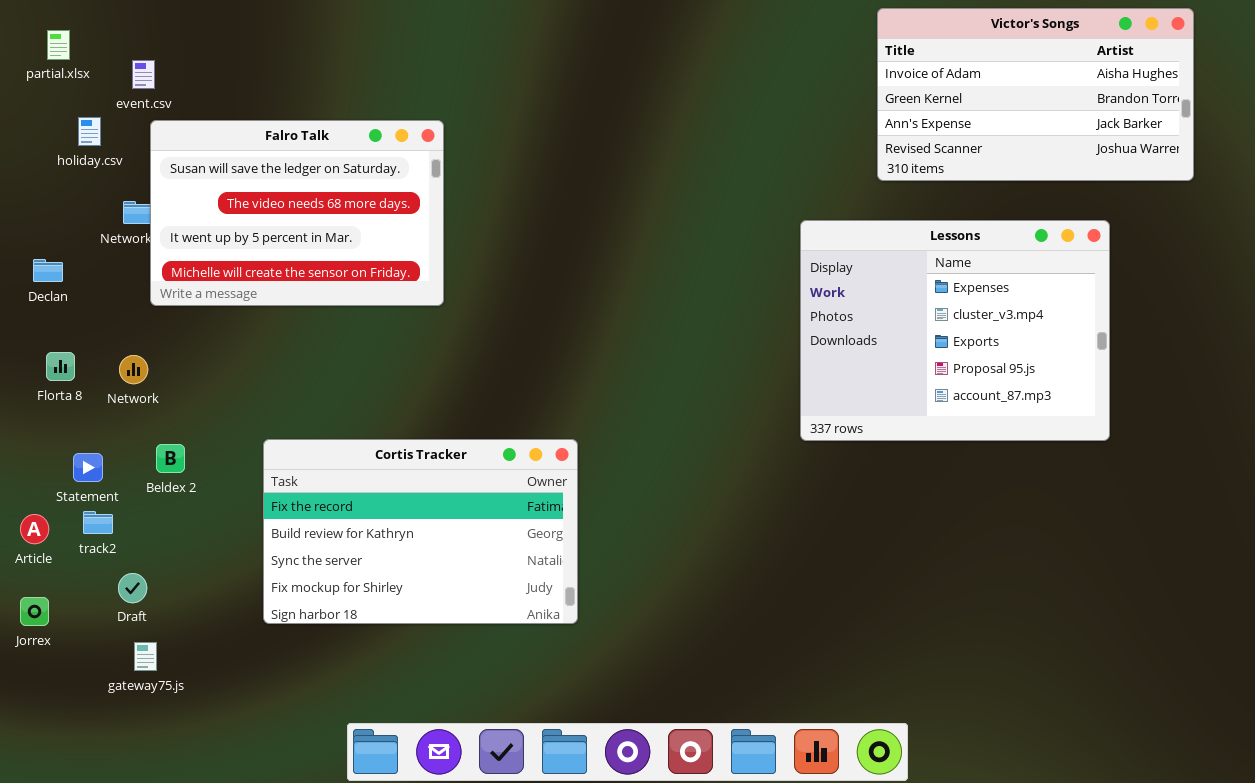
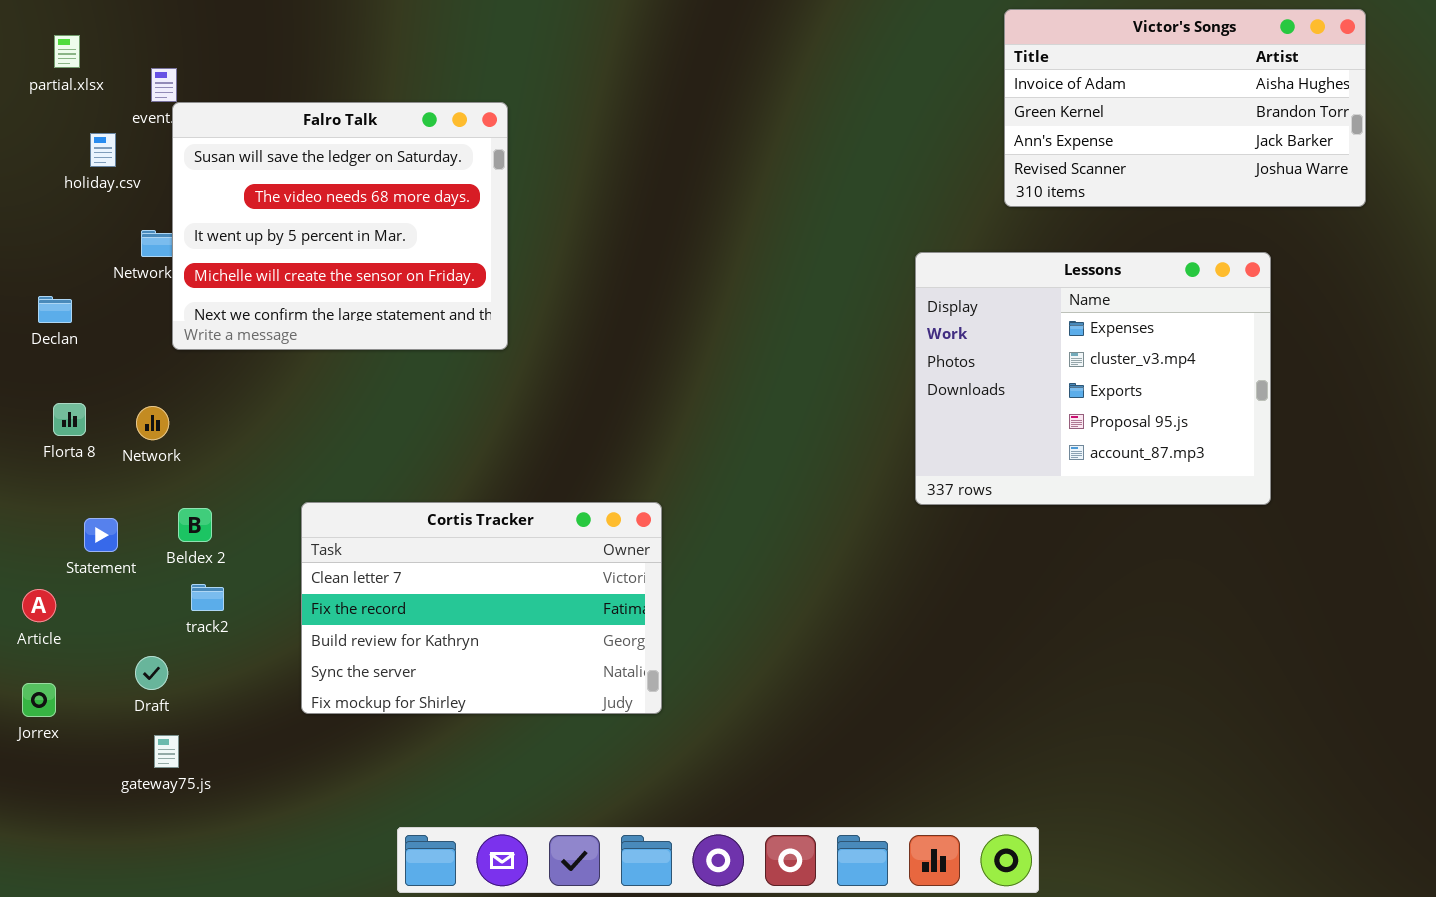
Falro Talk: [150,120,444,306] -> [172,102,508,350], resized
Cortis Tracker: [263,439,578,624] -> [301,502,662,714], scrolled up 1 row
track2: [83,511,113,534] -> [191,584,224,611], moved

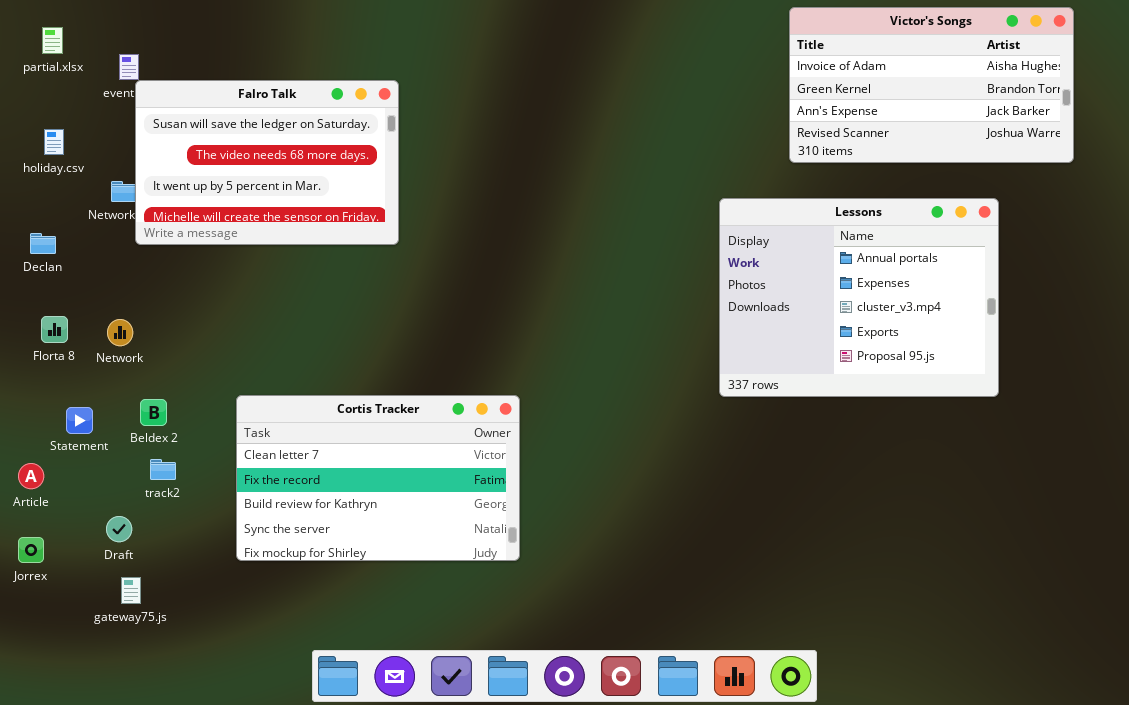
Falro Talk: [172,102,508,350] -> [135,80,399,245], resized
holiday.csv: [90,133,116,167] -> [44,129,64,155], moved
Lessons: [915,252,1271,505] -> [719,198,999,397], scrolled up 1 row

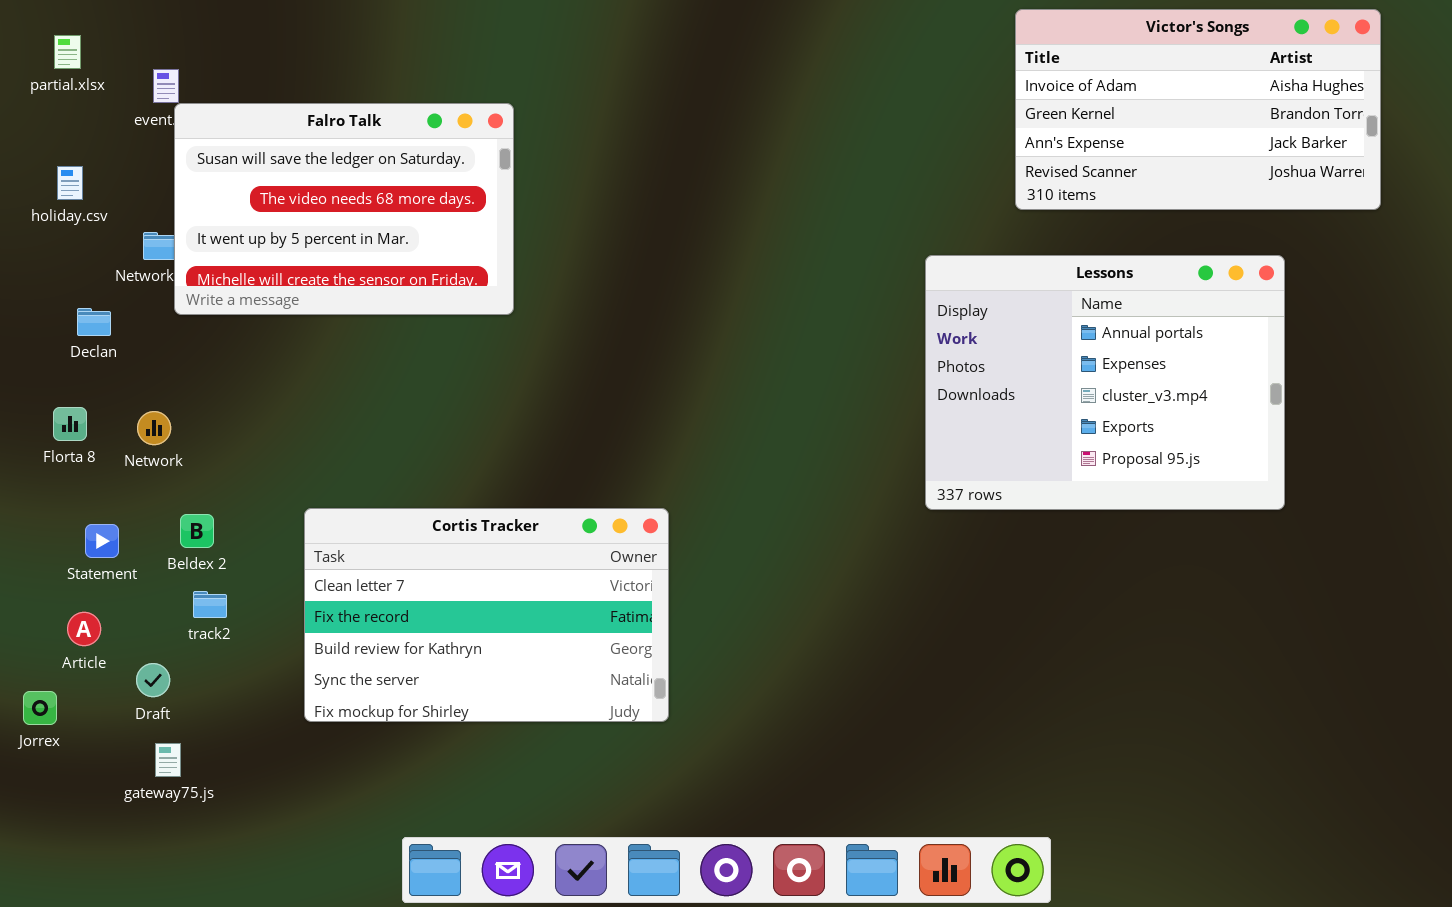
Declan: [30,233,56,254] -> [77,308,111,336], moved
Article: [18,463,44,489] -> [67,612,101,646], moved

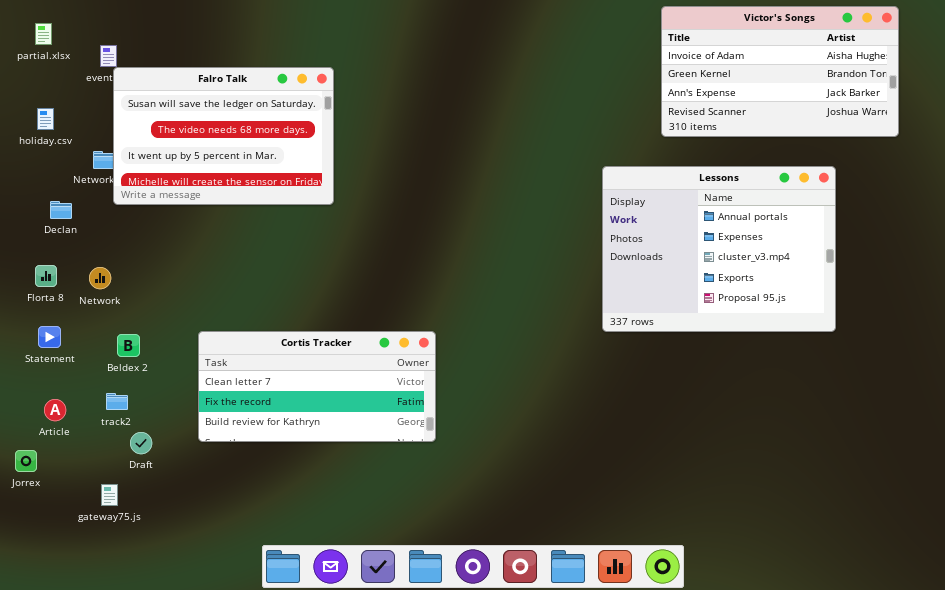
Cortis Tracker: [304,508,669,722] -> [198,331,436,442], resized
Statement: [85,524,119,558] -> [38,326,61,348], moved
track2: [193,591,227,618] -> [106,393,128,410], moved
Draft: [136,663,170,697] -> [130,432,152,454], moved

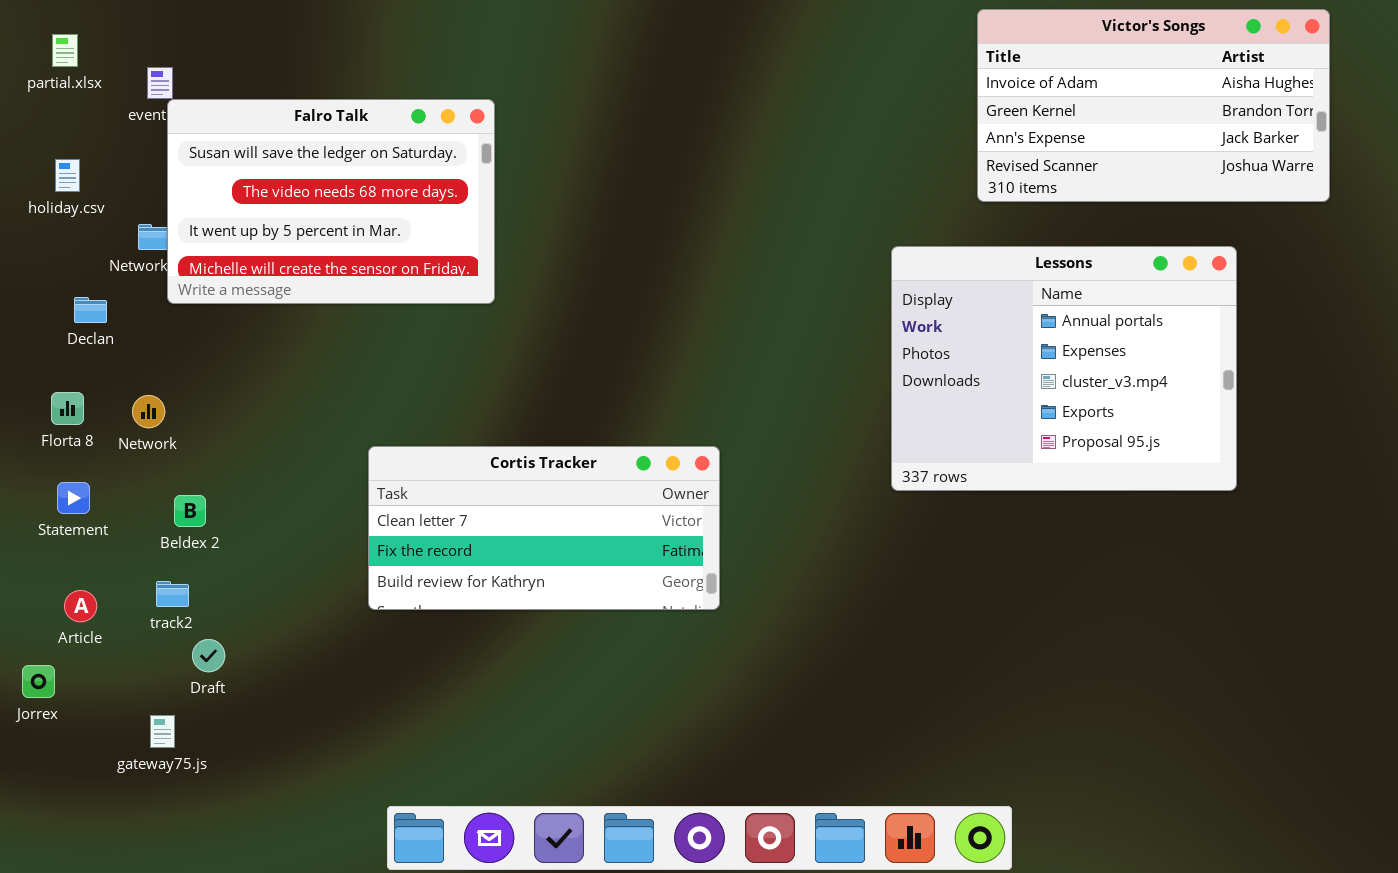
Cortis Tracker: [198,331,436,442] -> [368,446,720,610], moved

